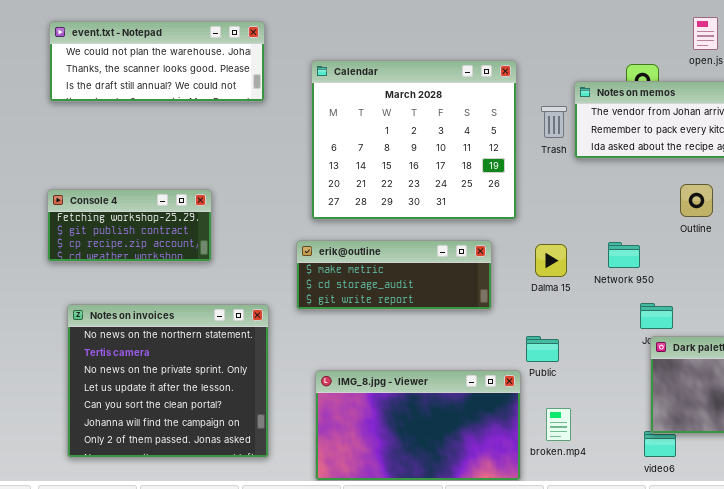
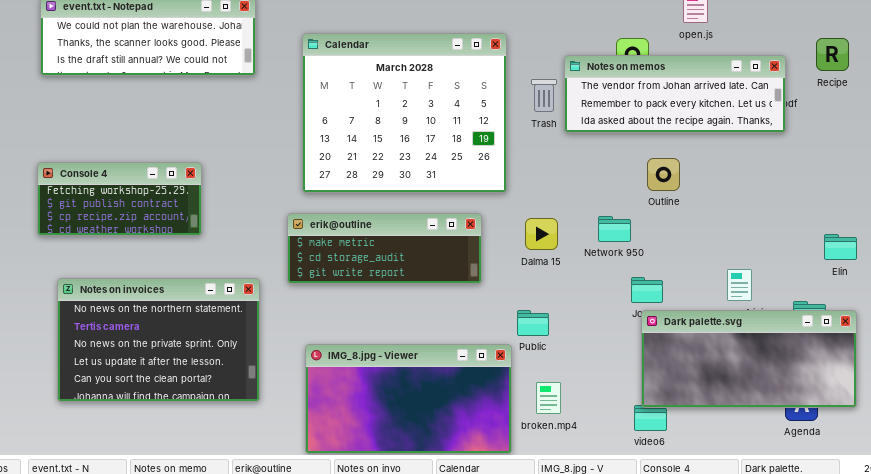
Outline: [680,184,713,217] -> [647,158,680,191], moved
Notes on invoices: [67,304,269,458] -> [57,278,260,402], resized

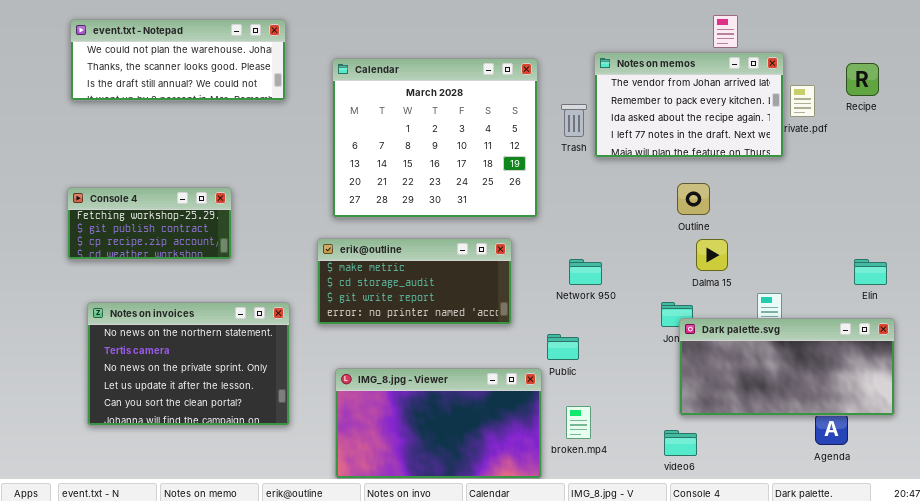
Notes on memos: [564,55,786,133] -> [594,52,784,158], resized
erik@outline: [287,213,482,284] -> [317,238,512,325], resized
Network 950: [598,216,631,242] -> [569,259,602,285], moved
Dalma 15: [525,218,558,250] -> [696,239,728,271], moved
Dark palette.svg: [641,310,857,408] -> [679,318,895,416], moved

